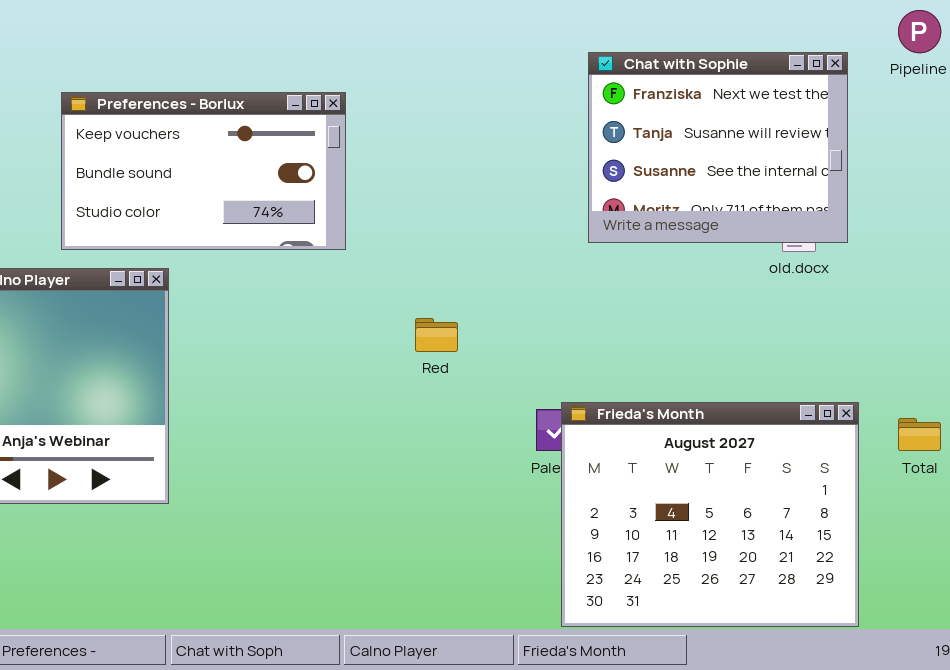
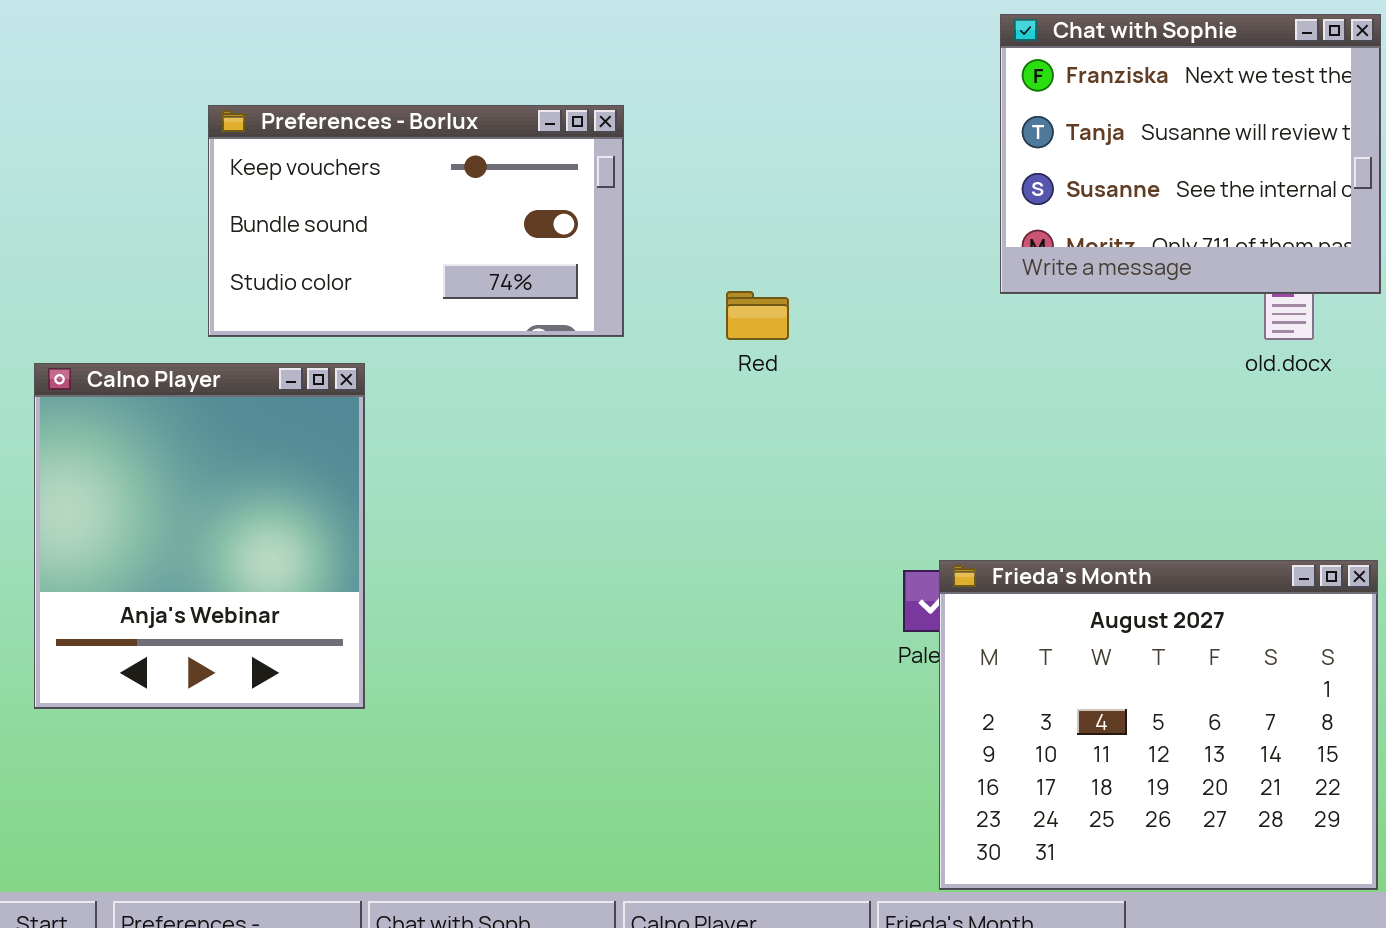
Chat with Sophie: [588,52,848,243] -> [1000,14,1381,294], moved
Red: [415,318,458,352] -> [726,291,789,340], moved

